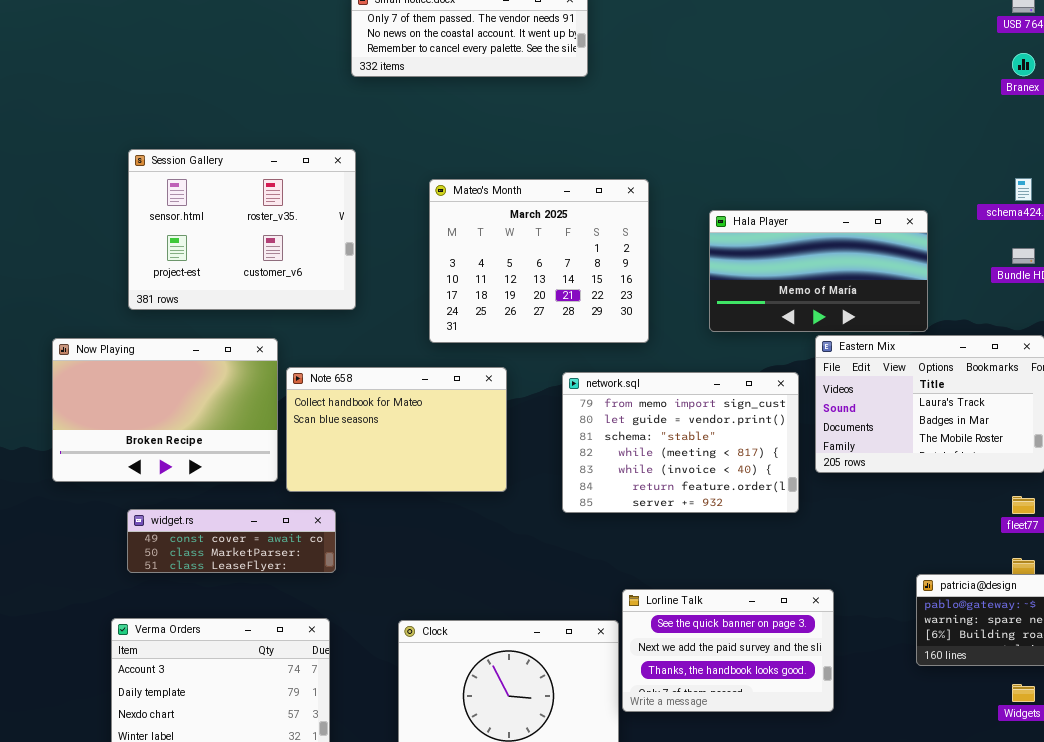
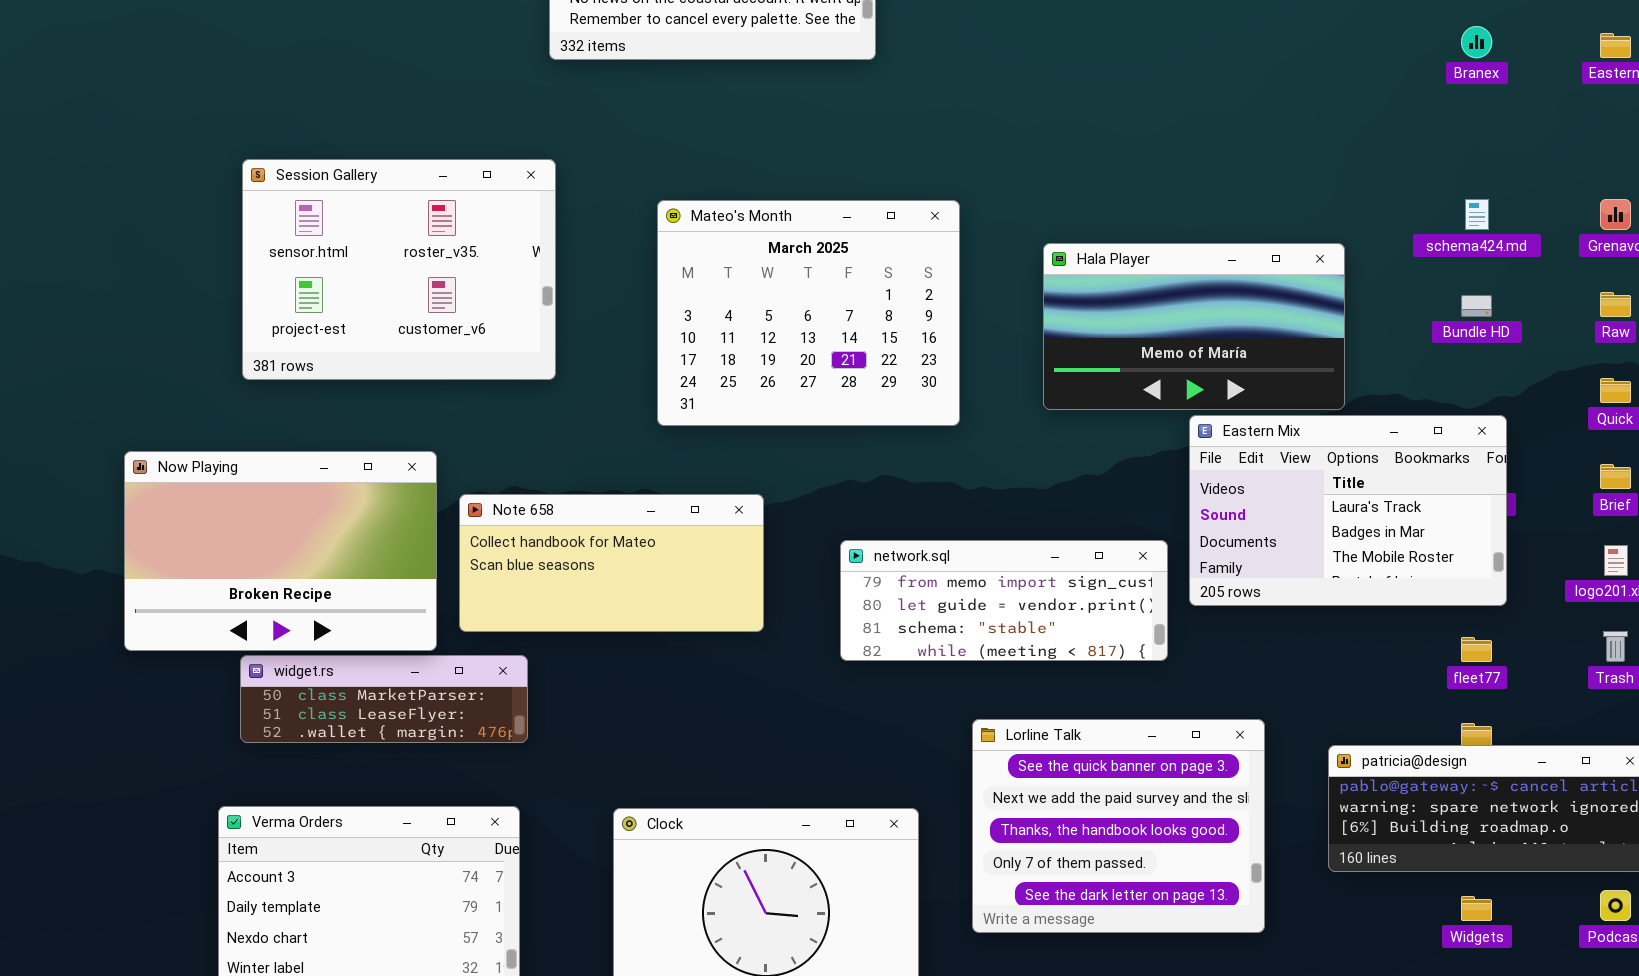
Now Playing: [52,338,278,482] -> [124,451,437,651], moved
Note 658: [286,367,507,492] -> [459,494,764,632], resized
network.sql: [562,372,799,513] -> [840,540,1168,661], resized
widget.rs: [127,509,336,573] -> [240,655,528,743], scrolled down 1 row
Lorline Talk: [622,589,834,712] -> [972,719,1265,933], moved, resized

